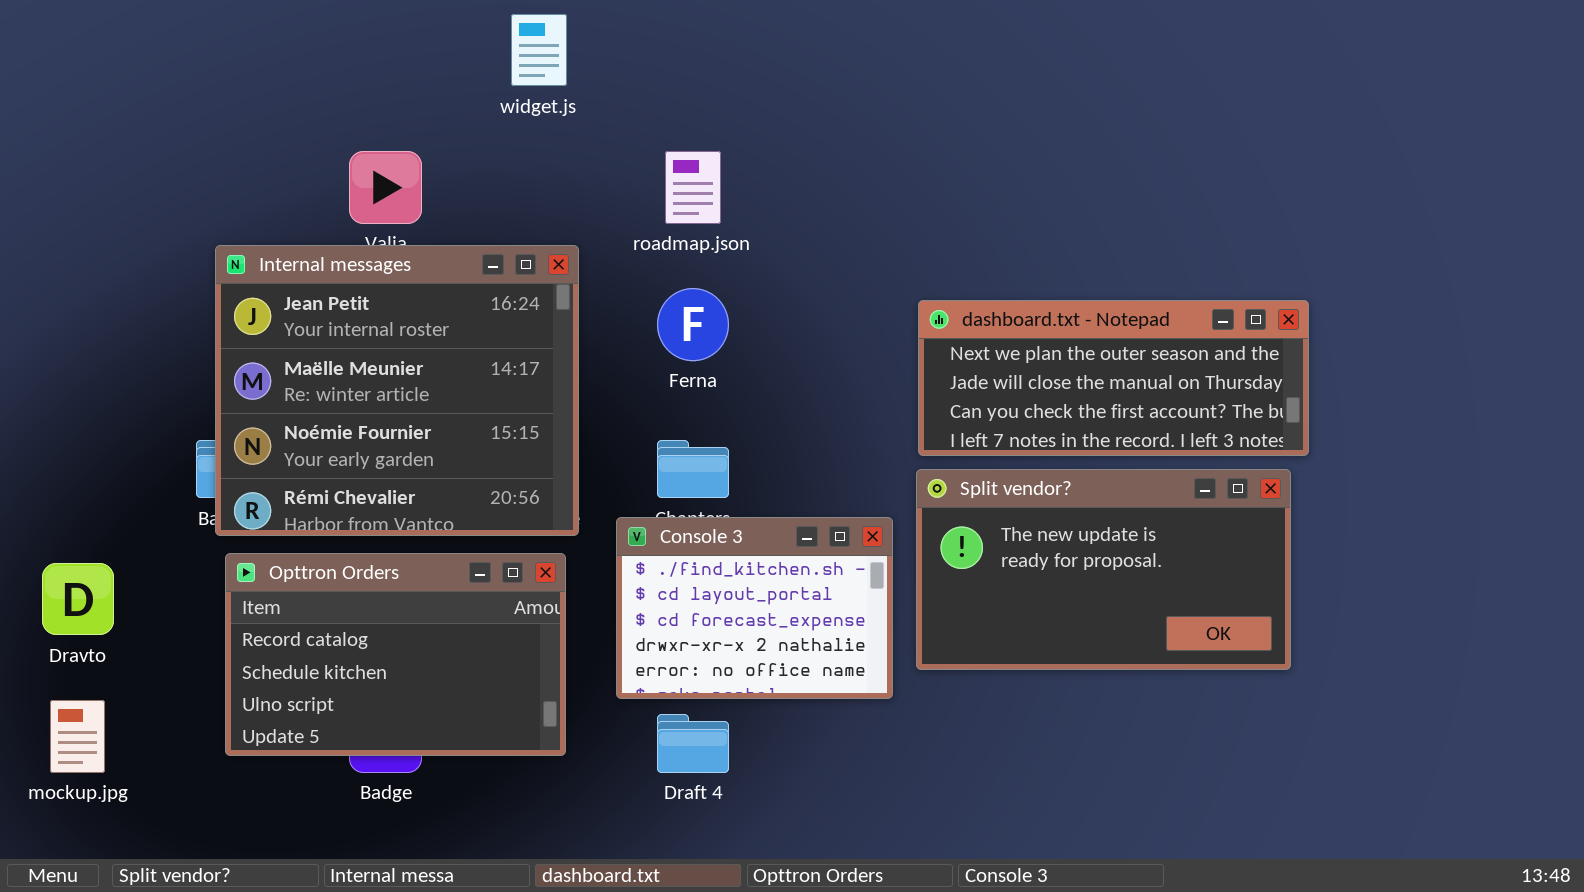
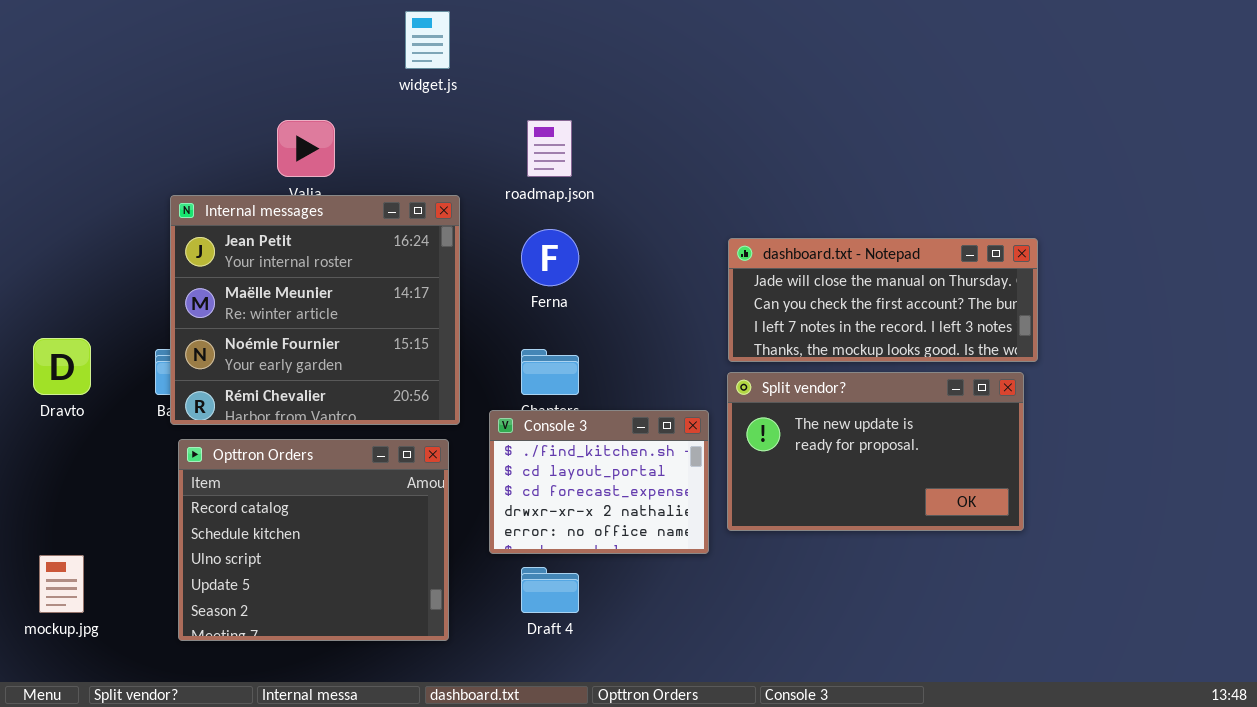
dashboard.txt - Notepad: [918,300,1309,456] -> [728,238,1038,362], scrolled down 1 row
Opttron Orders: [225,553,566,756] -> [178,439,449,641], resized
Dravto: [42,563,114,635] -> [33,338,91,395], moved

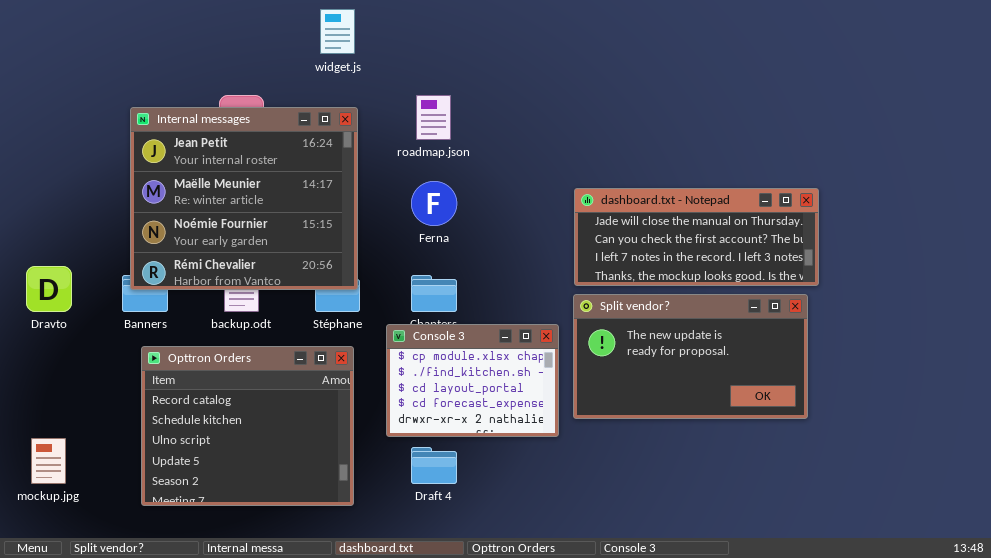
Internal messages: [170,195,460,425] -> [130,107,358,290], moved
Console 3: [489,410,709,554] -> [386,324,559,437], scrolled up 1 row

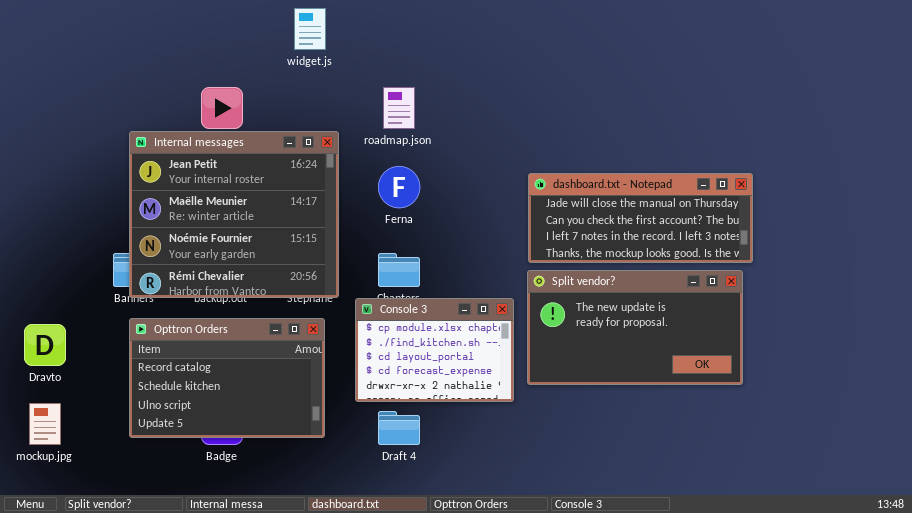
Internal messages: [130,107,358,290] -> [129,131,339,298], moved
Dravto: [26,266,72,312] -> [24,324,66,366], moved
Opttron Orders: [141,346,354,506] -> [129,318,325,438], resized

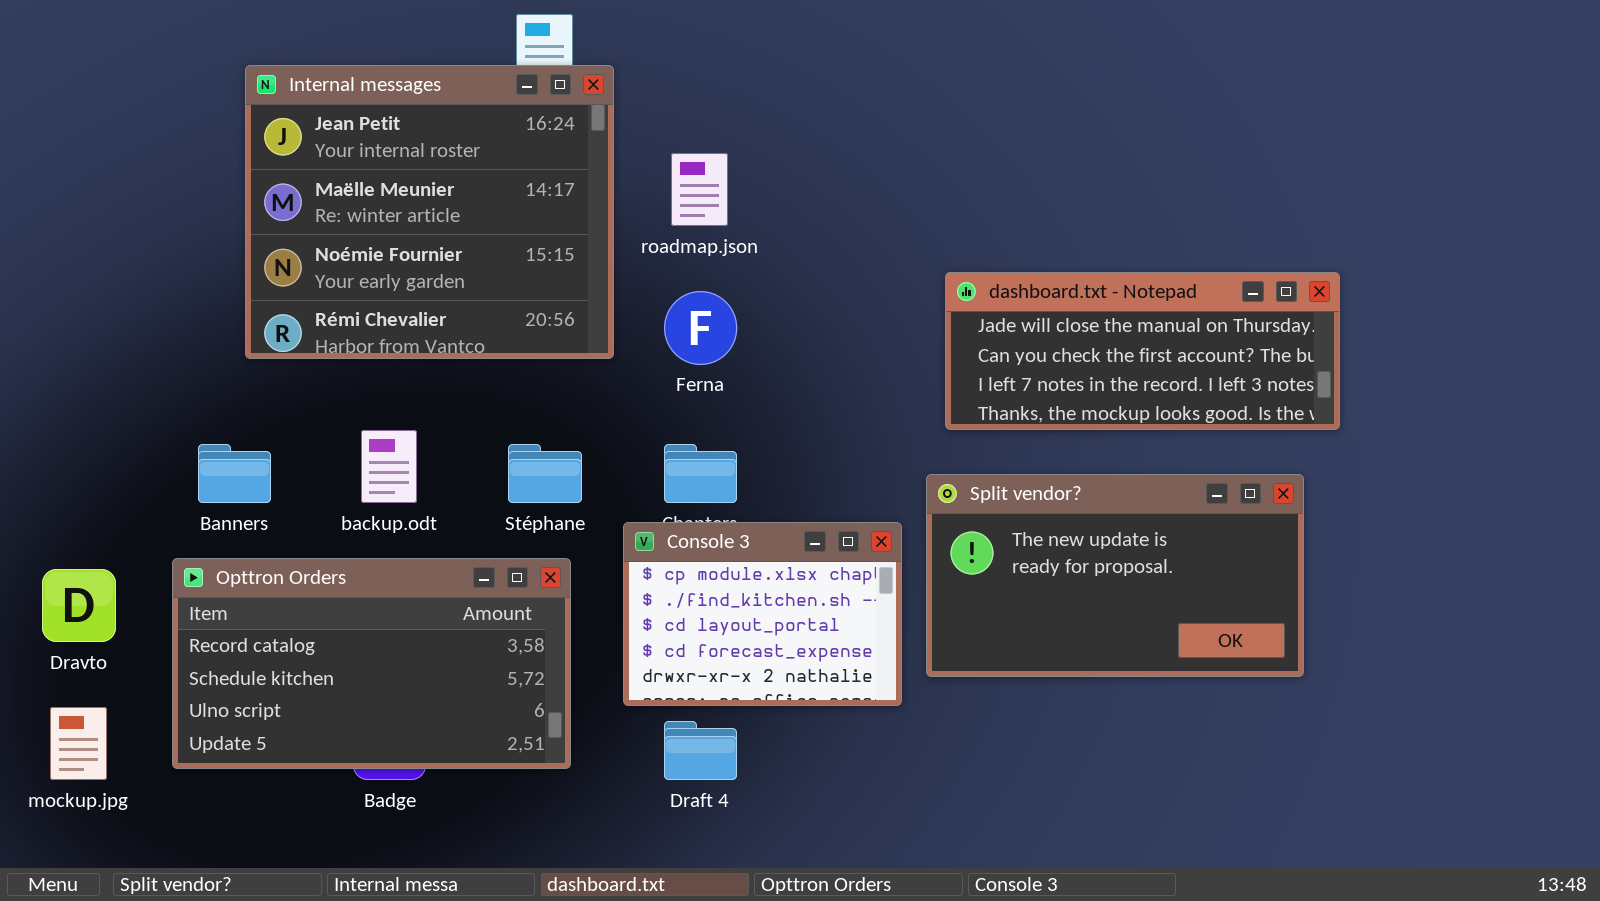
Internal messages: [129,131,339,298] -> [245,65,614,359], moved
dashboard.txt - Notepad: [528,173,753,263] -> [945,272,1340,430], moved
Opttron Orders: [129,318,325,438] -> [172,558,571,769], resized

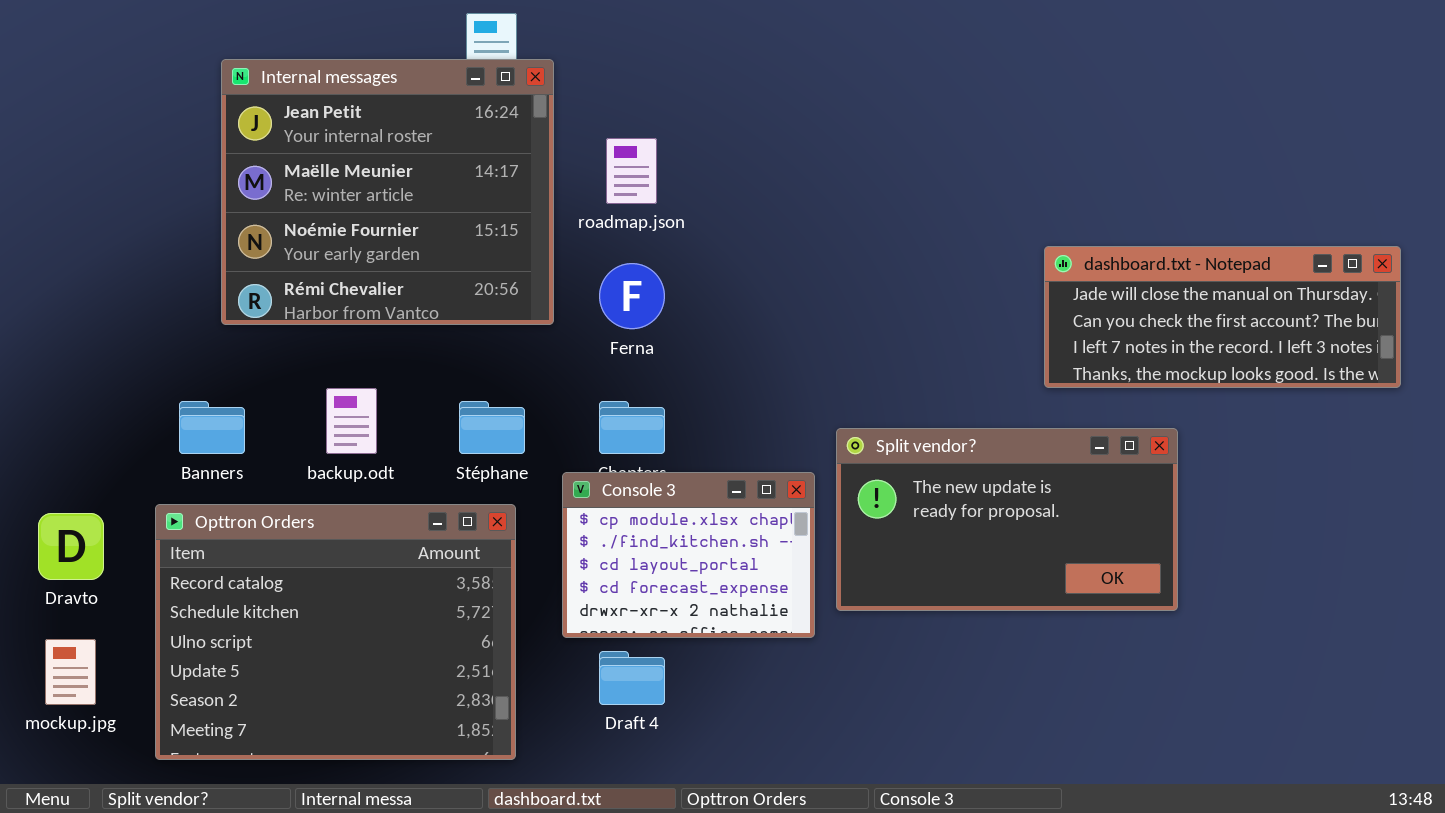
dashboard.txt - Notepad: [945,272,1340,430] -> [1044,246,1401,388], moved
Opttron Orders: [172,558,571,769] -> [155,504,516,760], resized

